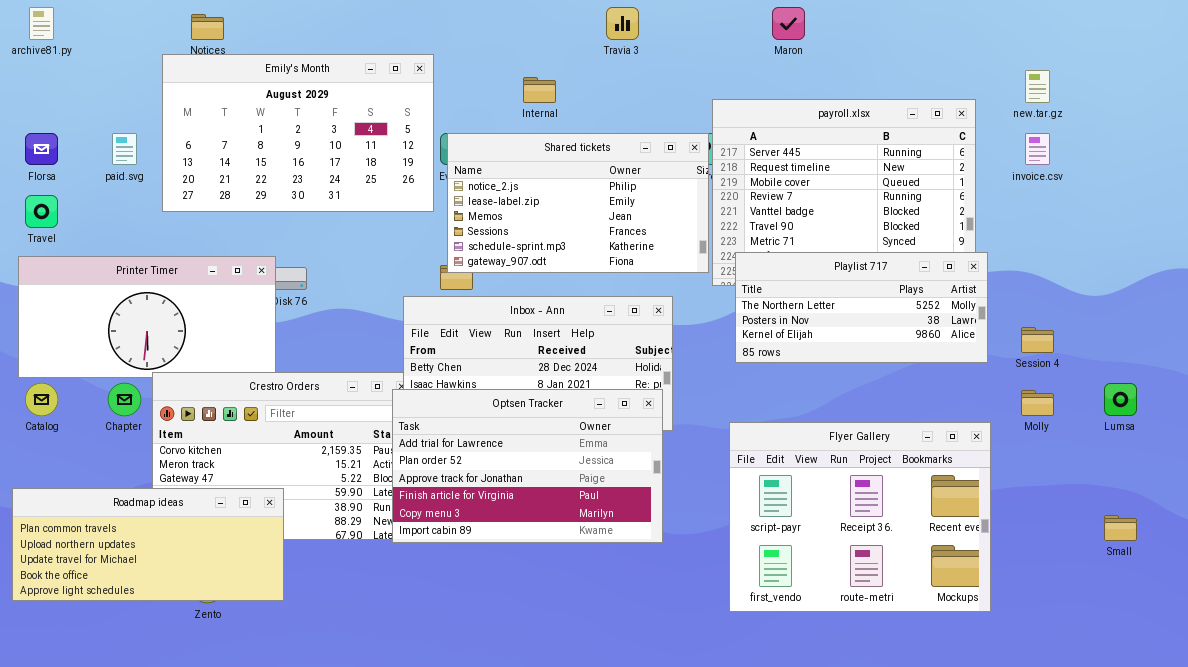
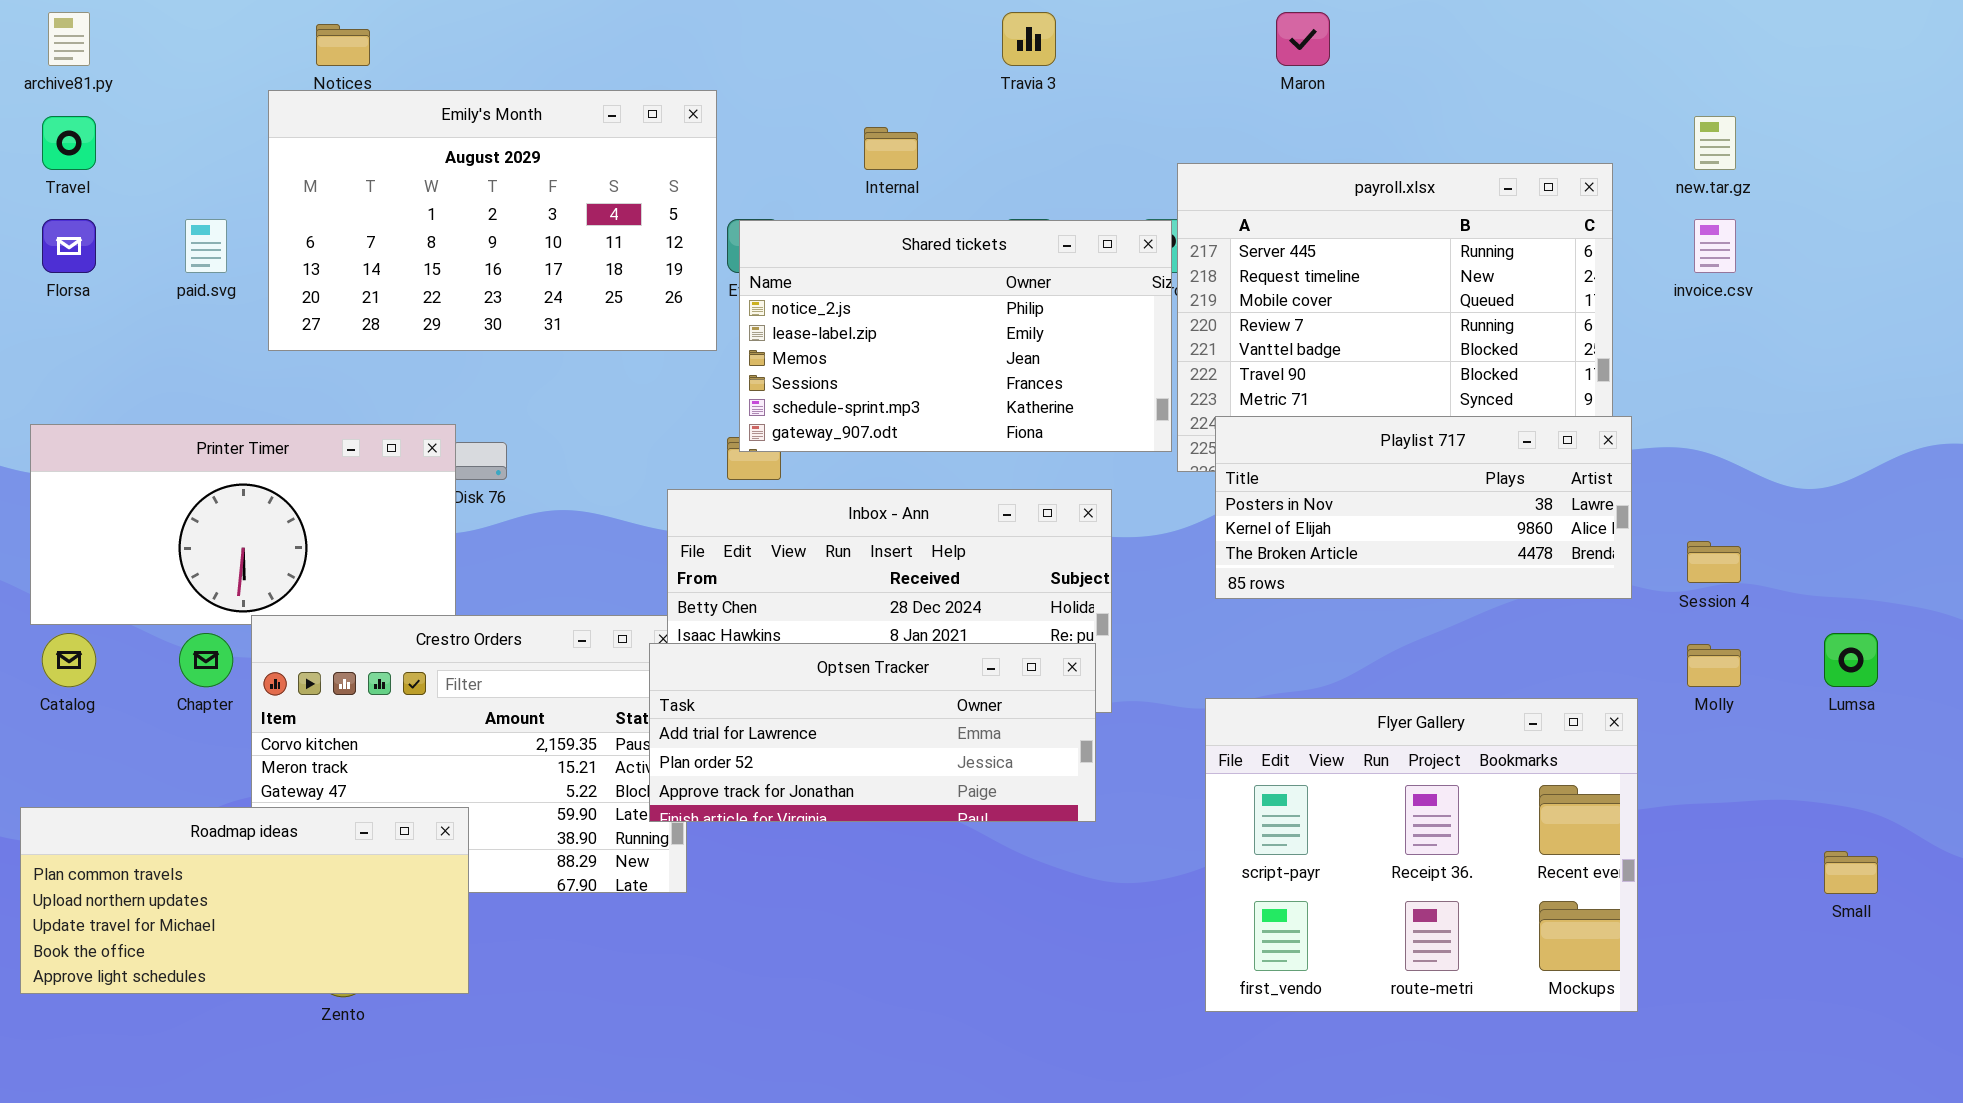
Travel: [25,195,58,228] -> [42,116,96,170], moved
Playlist 717: [735,252,988,363] -> [1215,416,1632,599], scrolled down 1 row
Optsen Tracker: [392,389,663,543] -> [649,643,1096,822], resized

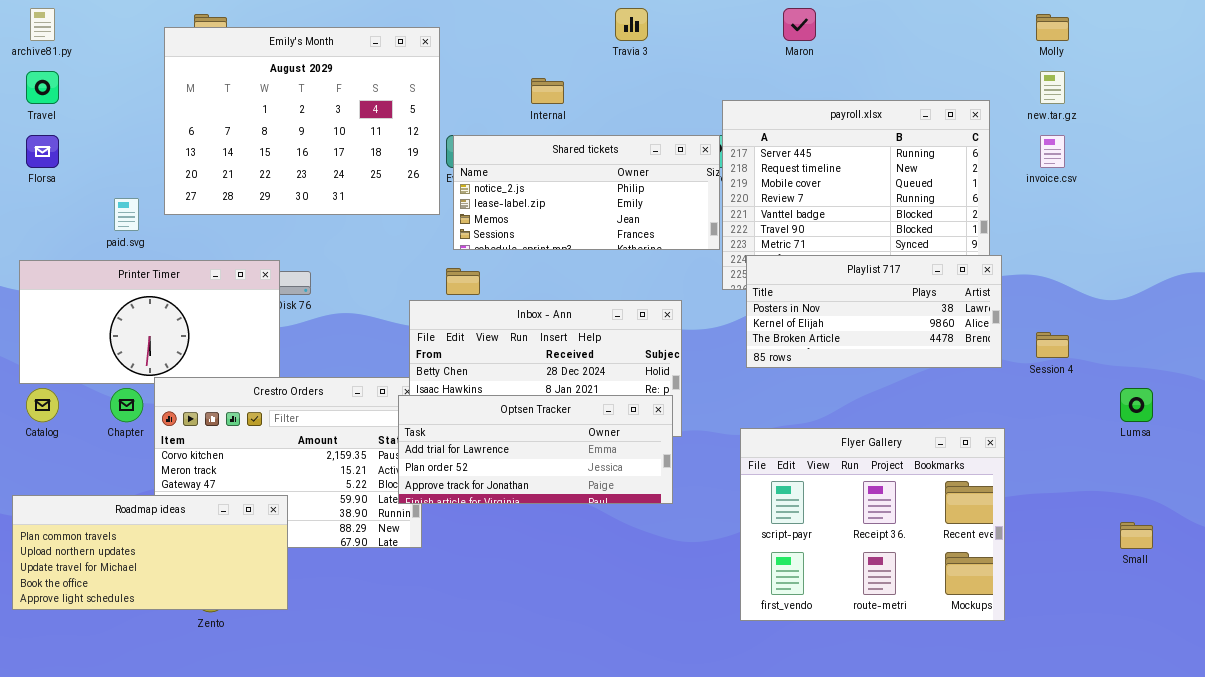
Emily's Month: [268,90,717,351] -> [164,27,440,215], resized
paid.svg: [185,219,227,273] -> [114,198,139,231], moved
Shared tickets: [739,220,1172,452] -> [453,135,720,250], resized
Molly: [1687,644,1741,687] -> [1036,14,1069,41], moved

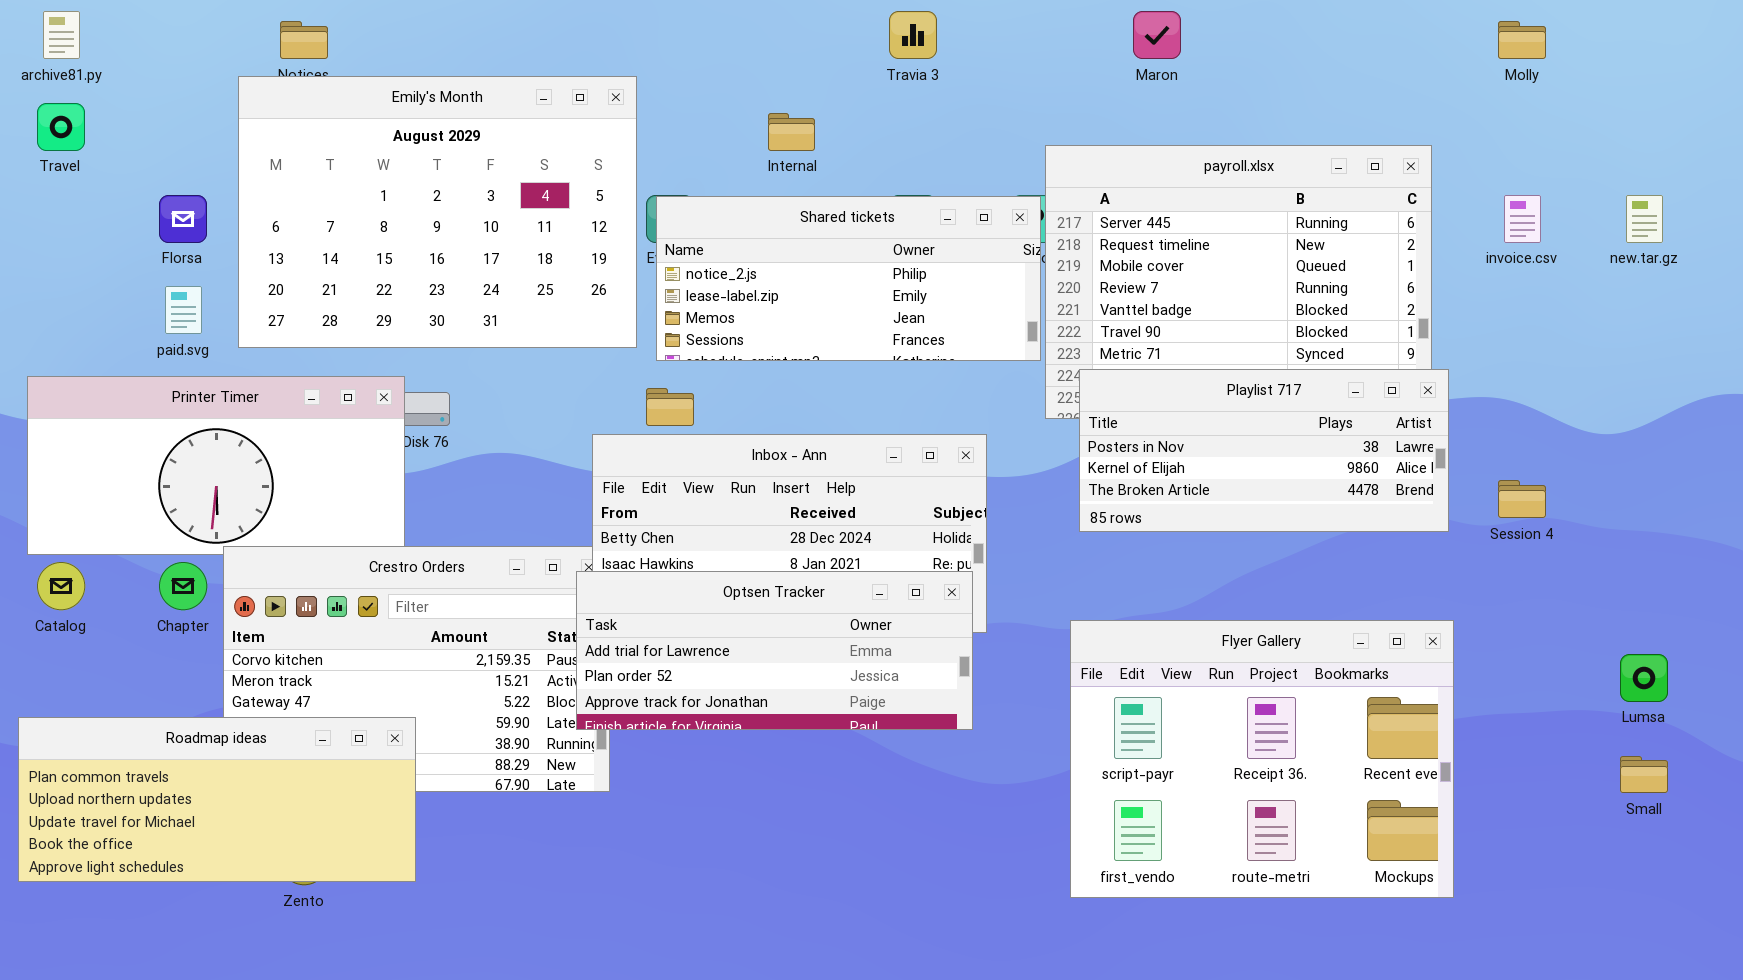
Emily's Month: [164,27,440,215] -> [238,76,637,348], moved
new.tar.gz: [1040,71,1065,104] -> [1626,195,1663,243], moved
Florsa: [26,135,59,168] -> [159,195,207,243], moved
Lumsa: [1120,388,1153,422] -> [1620,654,1668,702], moved

